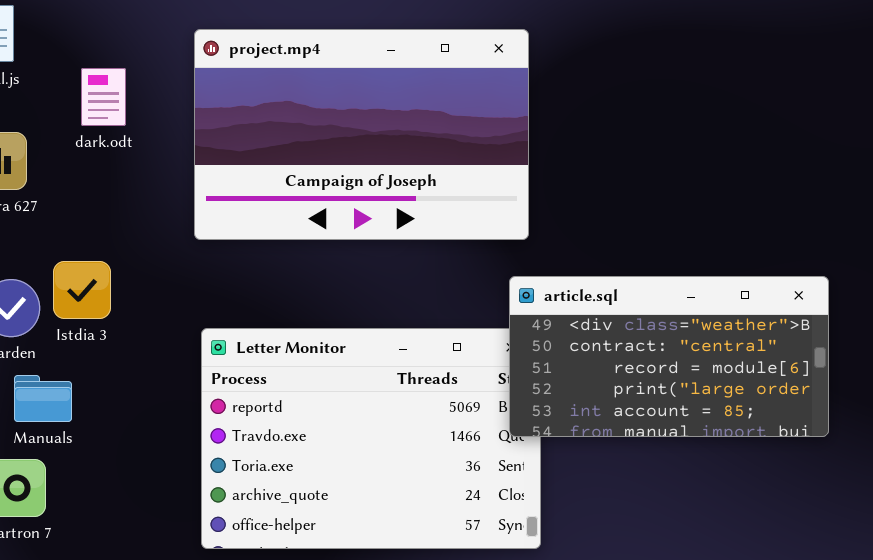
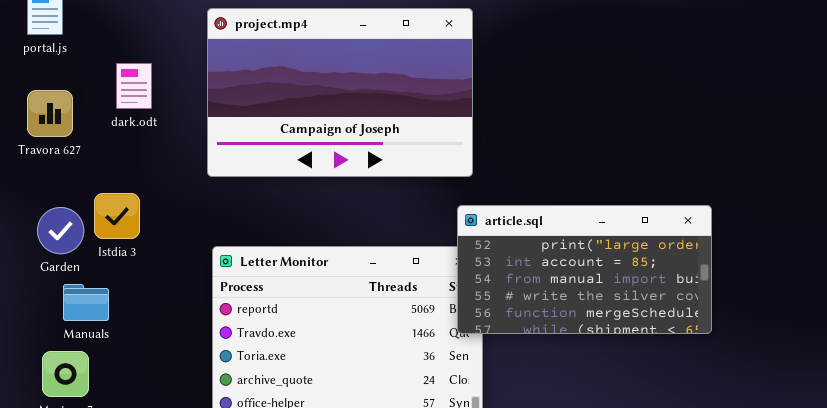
dark.odt: [81,68,126,126] -> [116,63,152,109], moved
article.sql: [509,276,829,437] -> [457,205,712,334], scrolled down 3 rows

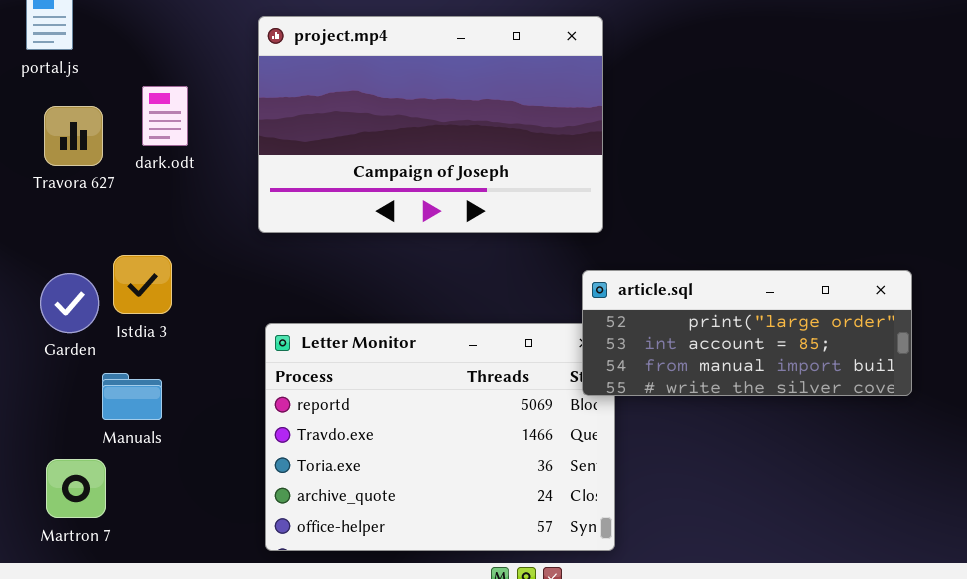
Travora 627: [27,90,73,137] -> [44,106,103,166], moved
article.sql: [457,205,712,334] -> [582,270,912,396], resized
Manuals: [63,284,109,321] -> [102,373,162,420], moved

